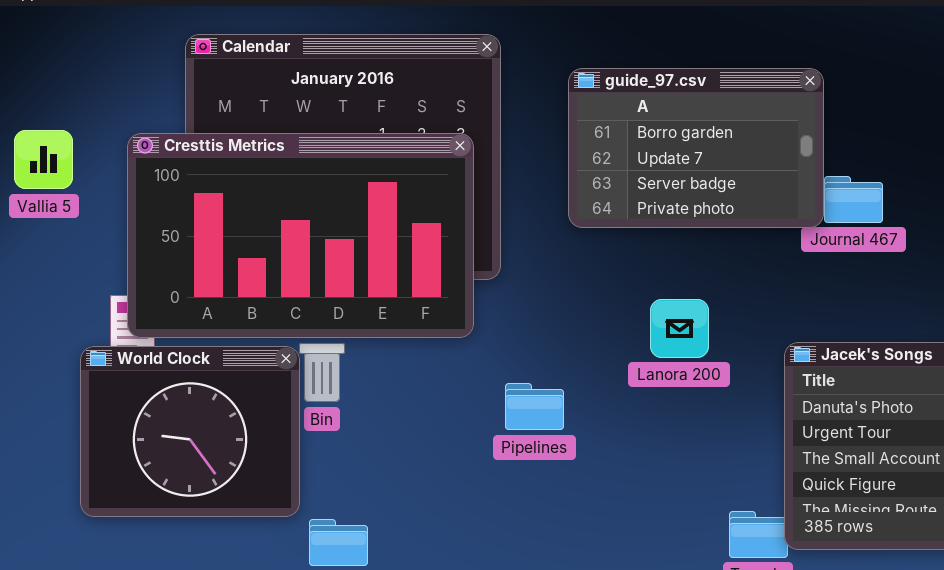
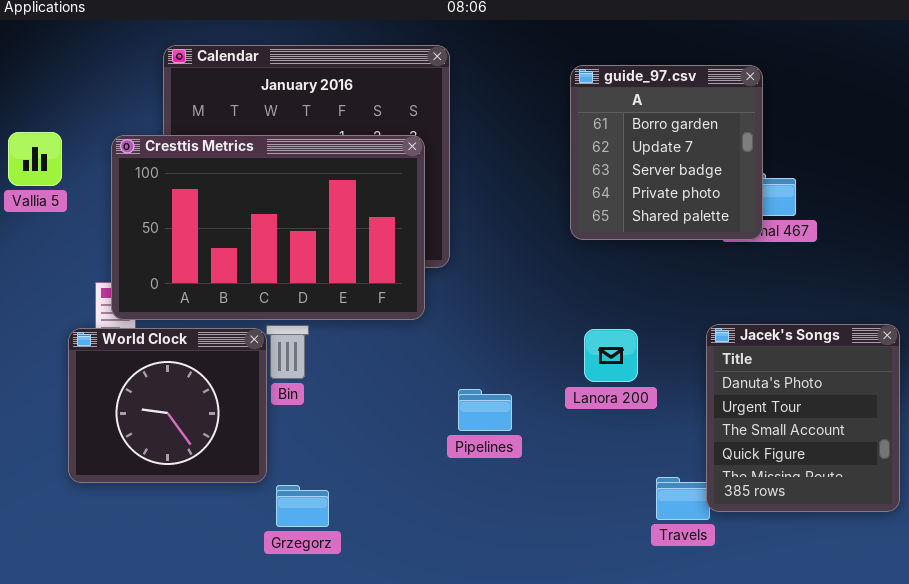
guide_97.csv: [568,68,824,228] -> [570,65,763,240], moved, resized
Lanora 200: [650,299,709,358] -> [584,329,638,382], moved
Pipelines: [505,383,564,430] -> [458,389,512,431], moved

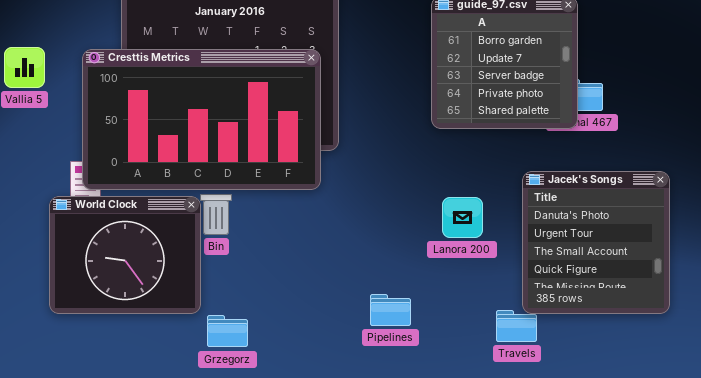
Jacek's Songs: [706,324,900,512] -> [522,171,670,314], moved
Pipelines: [458,389,512,431] -> [370,294,411,326], moved

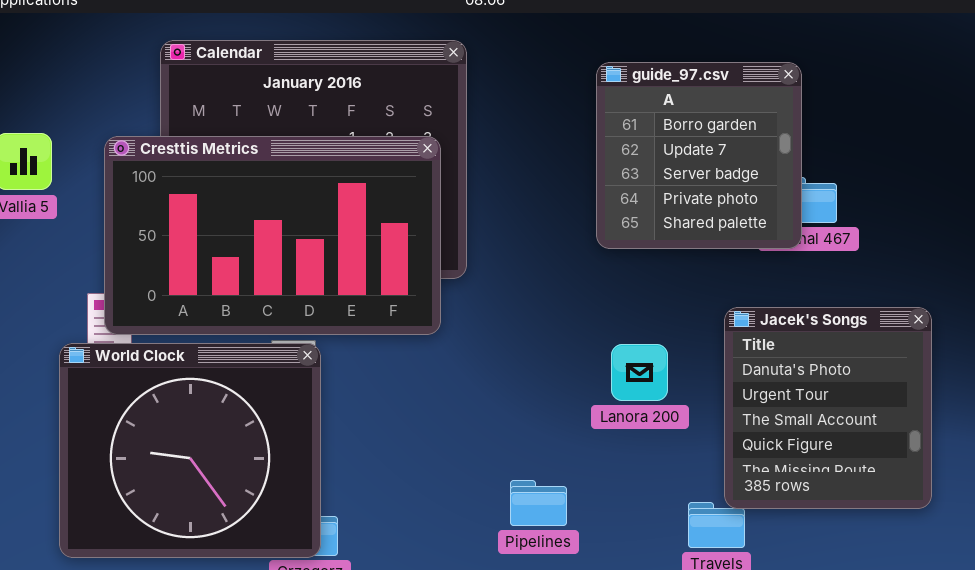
World Clock: [49,196,201,314] -> [59,343,321,558], resized

